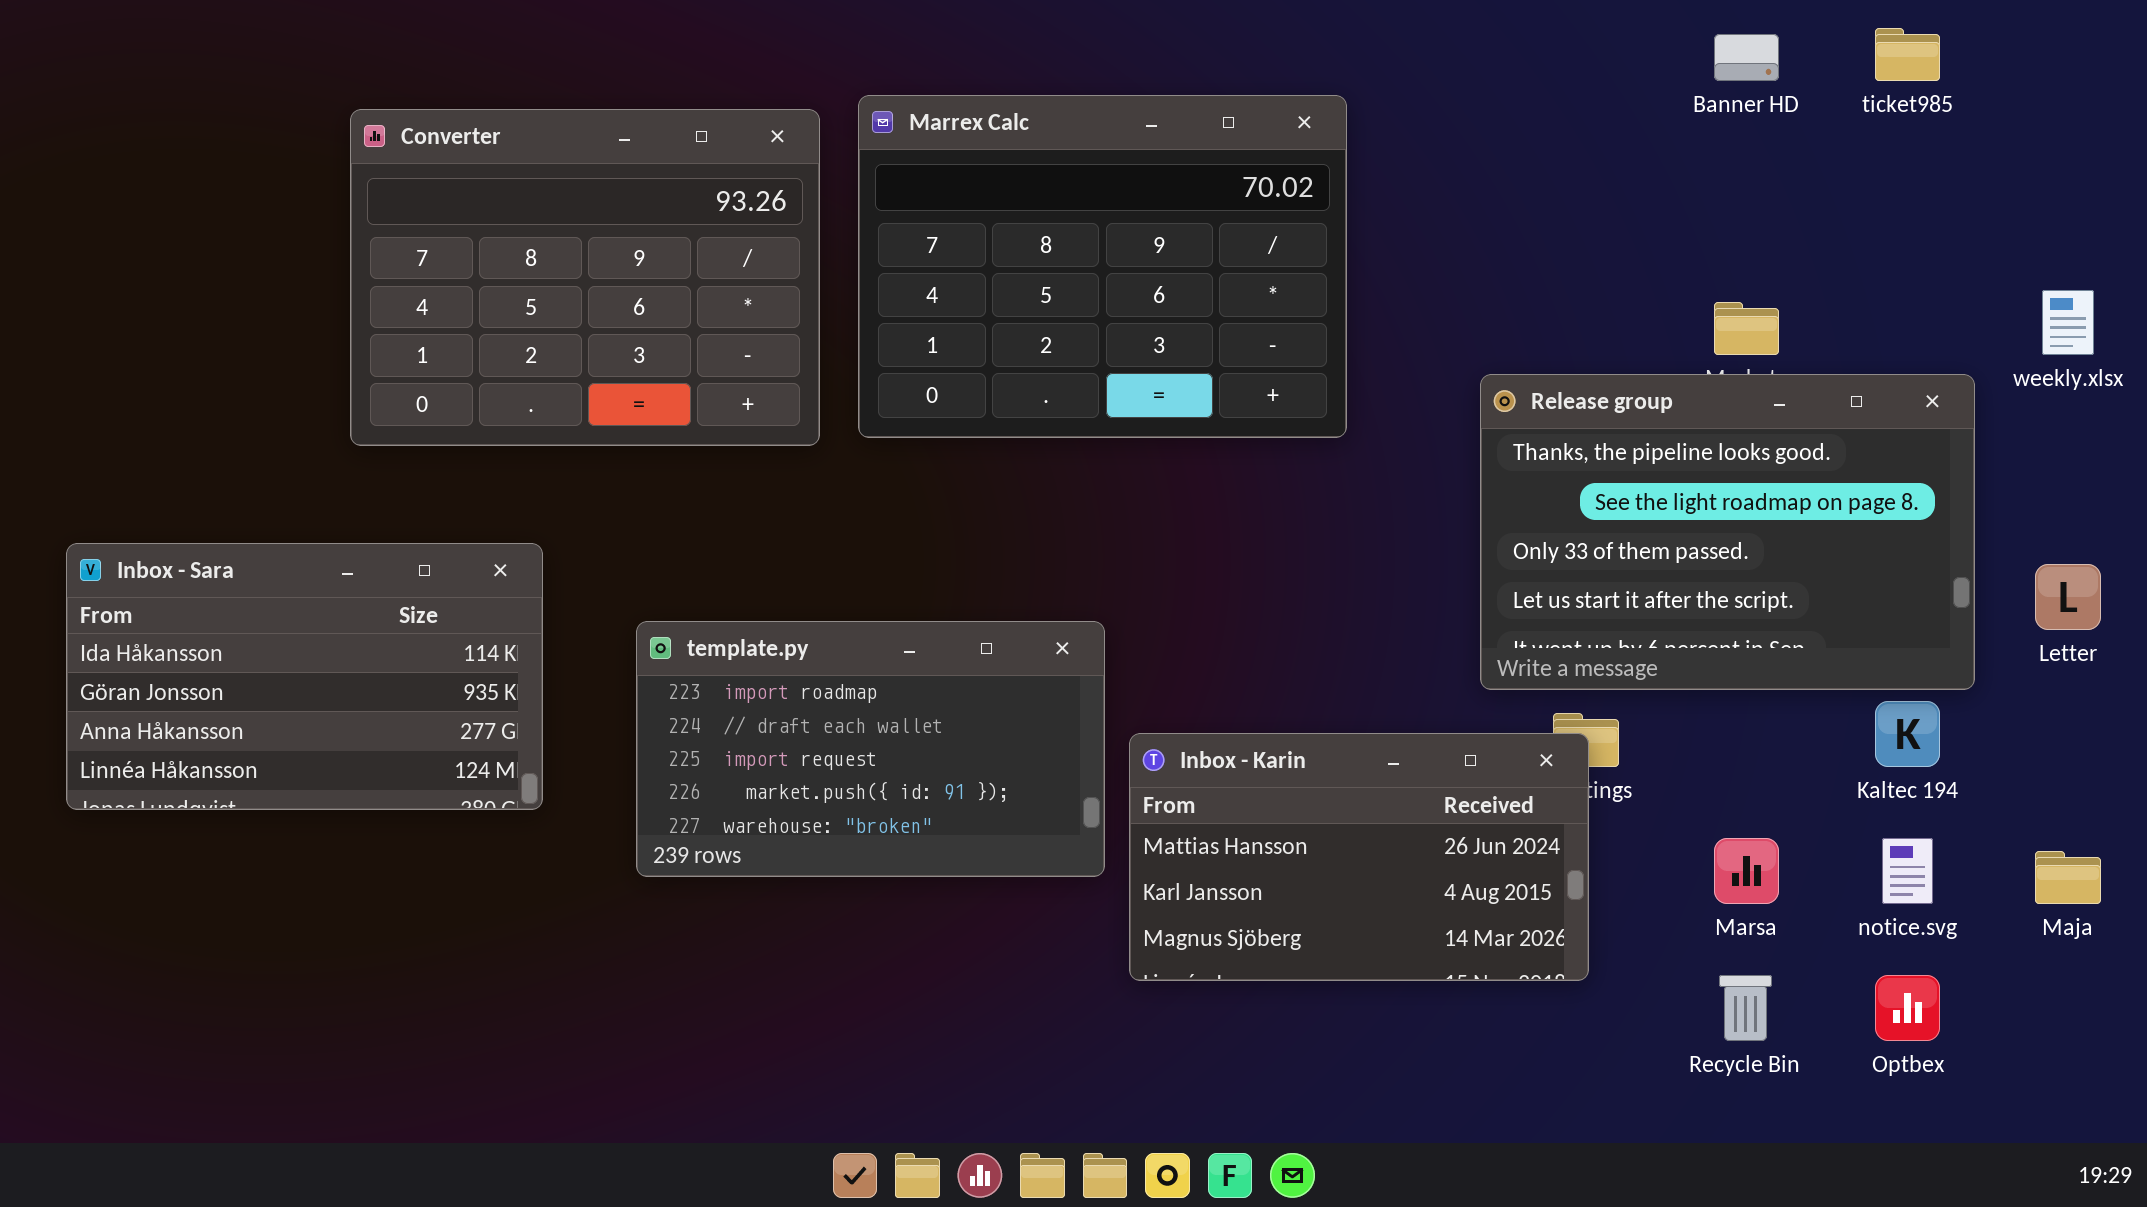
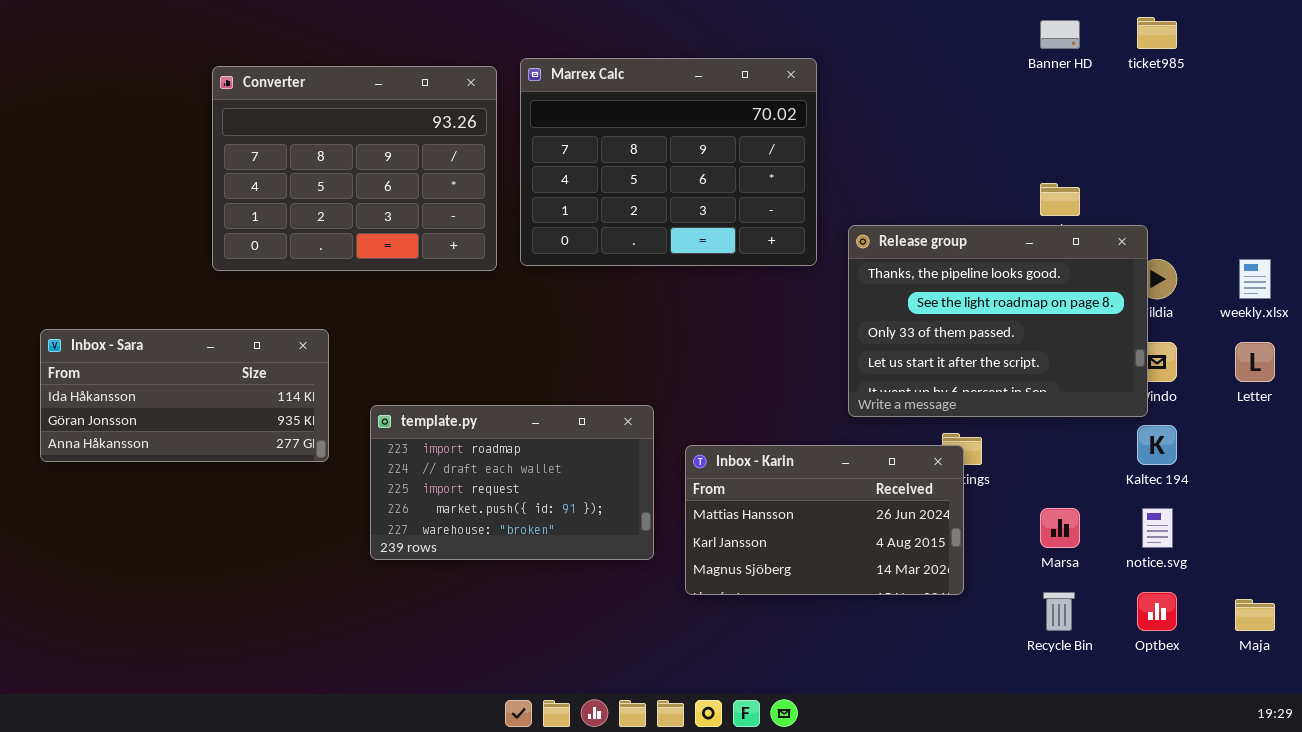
weekly.xlsx: [2042,290,2094,355] -> [1239,259,1271,299], moved
Release group: [1480,374,1975,690] -> [848,225,1148,417], moved
Inbox - Sara: [66,543,543,810] -> [40,329,329,462], resized
template.py: [636,621,1105,877] -> [370,405,654,560], moved
Maja: [2035,851,2101,904] -> [1235,599,1275,631], moved

